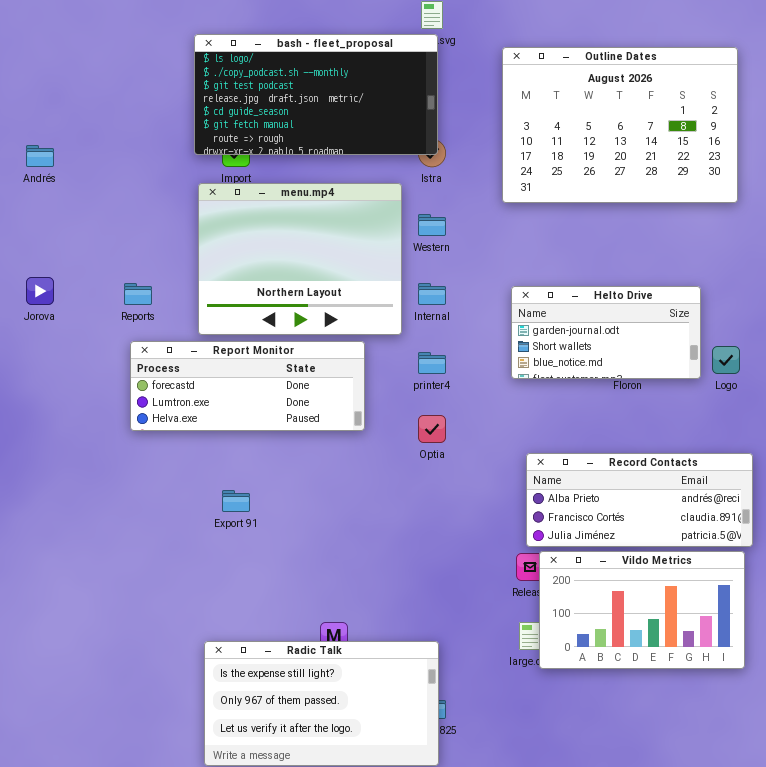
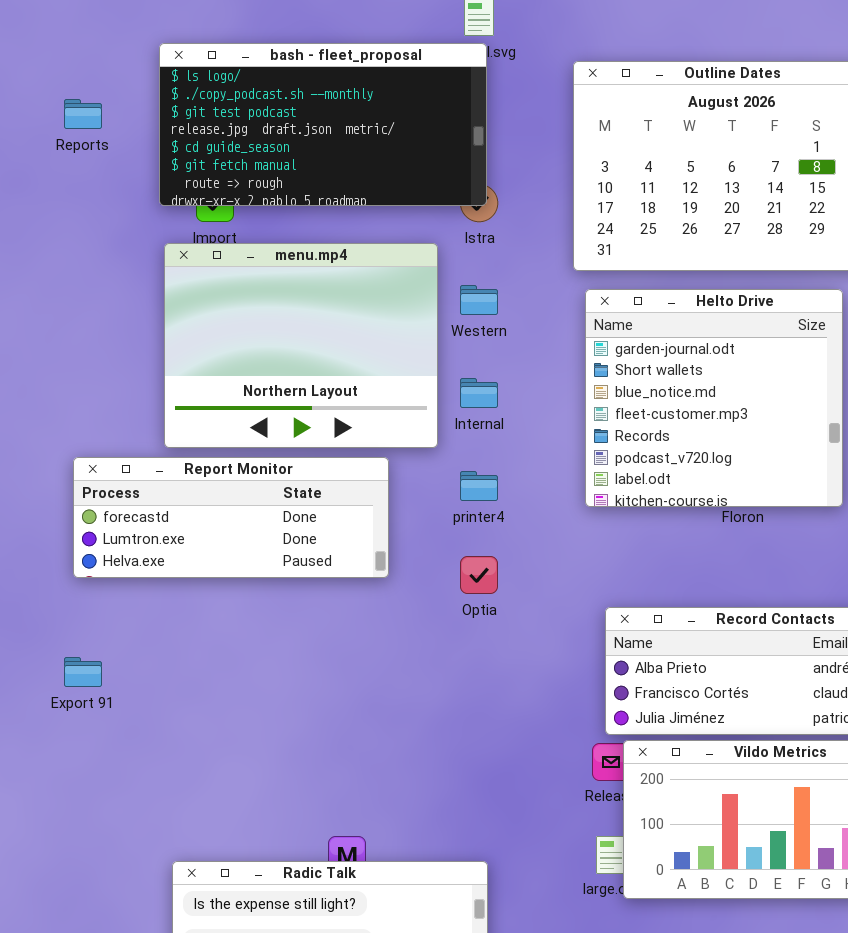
Reports: [124,283,152,305] -> [64,99,102,129], moved
Helto Drive: [511,286,701,379] -> [585,289,843,507], resized
Export 91: [222,490,250,512] -> [64,657,102,687], moved

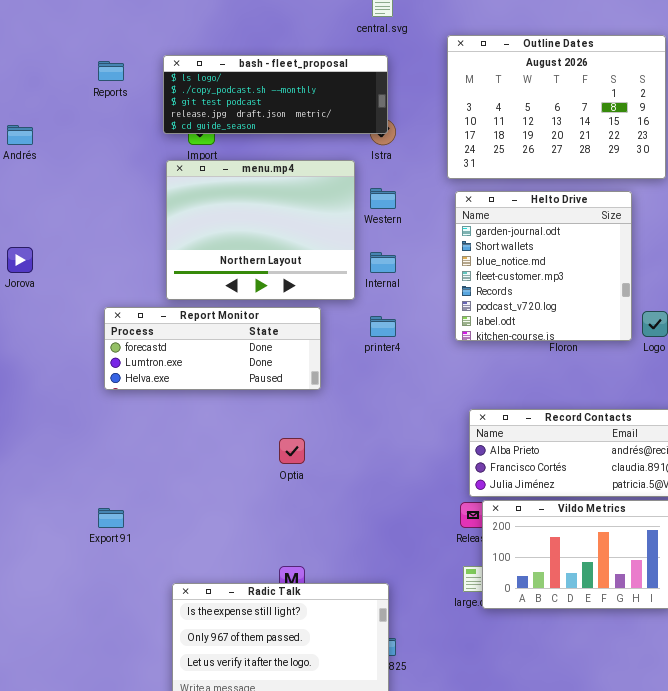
bash - fleet_proposal: [159,43,487,206] -> [163,55,388,134], resized
Optia: [460,556,498,594] -> [279,438,305,464], moved
Export 91: [64,657,102,687] -> [98,508,124,528], moved

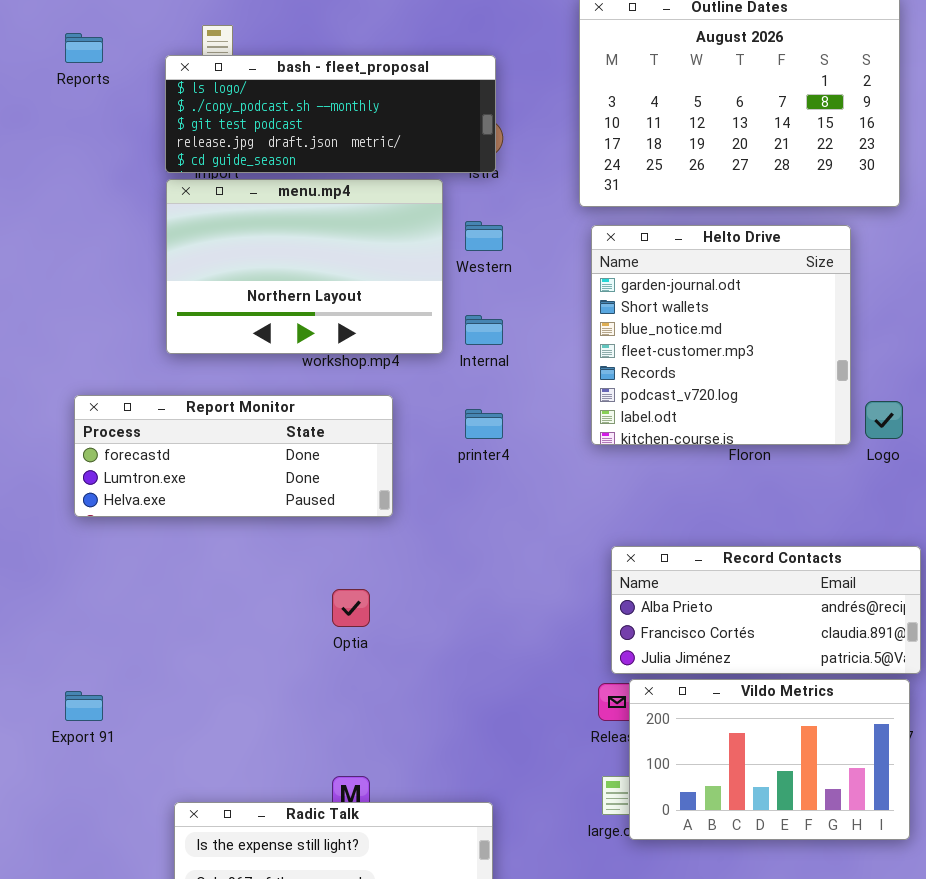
bash - fleet_proposal: [163,55,388,134] -> [165,55,496,173], moved
menu.mp4: [166,160,355,300] -> [166,179,443,354], resized

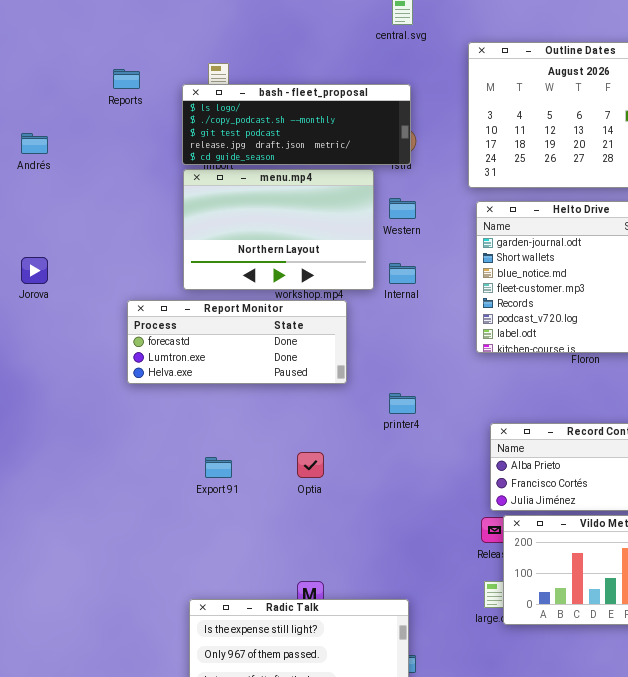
Report Monitor: [74,395,393,517] -> [127,300,347,384], moved
printer4: [465,409,503,439] -> [389,393,416,414], moved
Export 91: [65,691,103,721] -> [205,457,232,478], moved

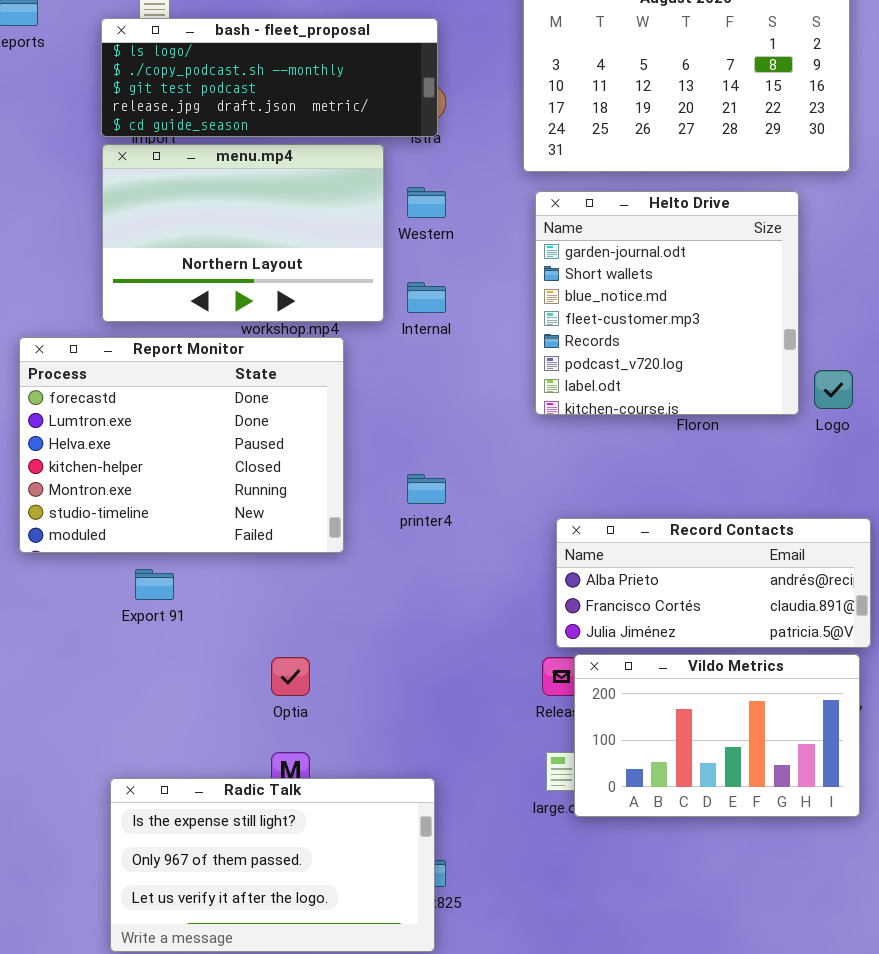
Report Monitor: [127,300,347,384] -> [19,337,344,553], resized
Optia: [297,452,324,478] -> [271,657,310,696], moved

